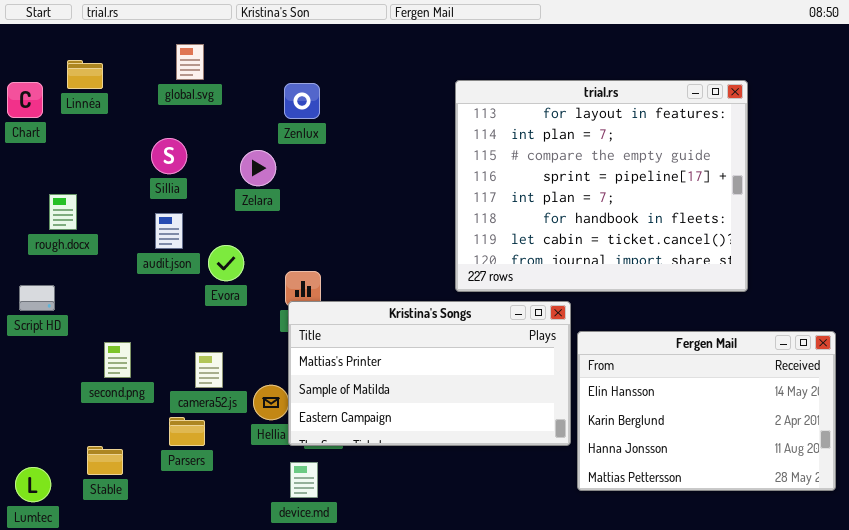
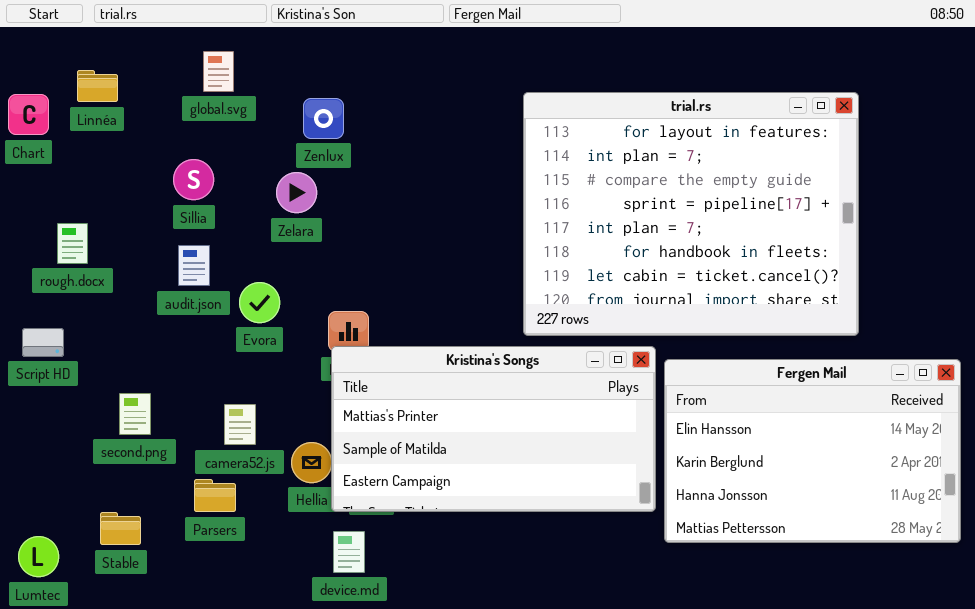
Zenlux: [284,83,320,119] -> [303,98,344,139], moved
Fergen Mail: [577,331,836,491] -> [664,359,961,543], moved

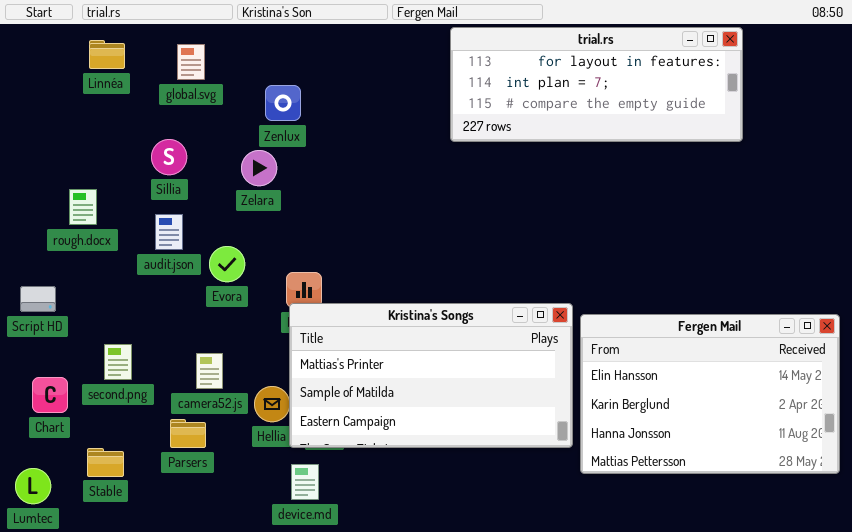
Linnéa: [77,70,118,102] -> [89,40,125,69], moved
trial.rs: [523,92,859,336] -> [450,27,743,142], moved, resized
Chart: [8,94,49,135] -> [32,377,68,413], moved
rough.docx: [57,223,88,264] -> [69,189,97,225], moved

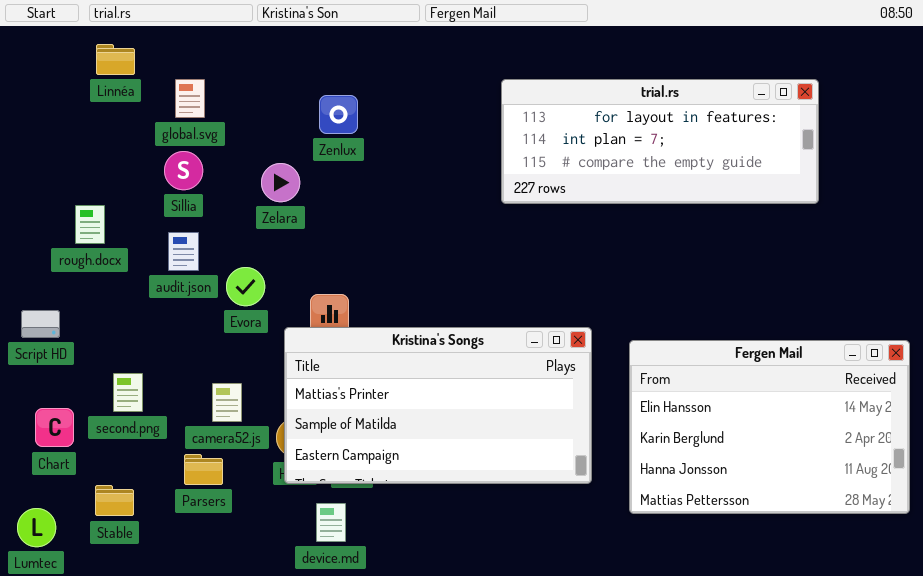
trial.rs: [450,27,743,142] -> [501,79,819,204], moved
global.svg: [177,44,205,80] -> [175,79,205,118], moved
Zenlux: [265,85,301,121] -> [319,95,358,134], moved
Kristina's Songs: [289,303,573,448] -> [284,327,592,484], moved

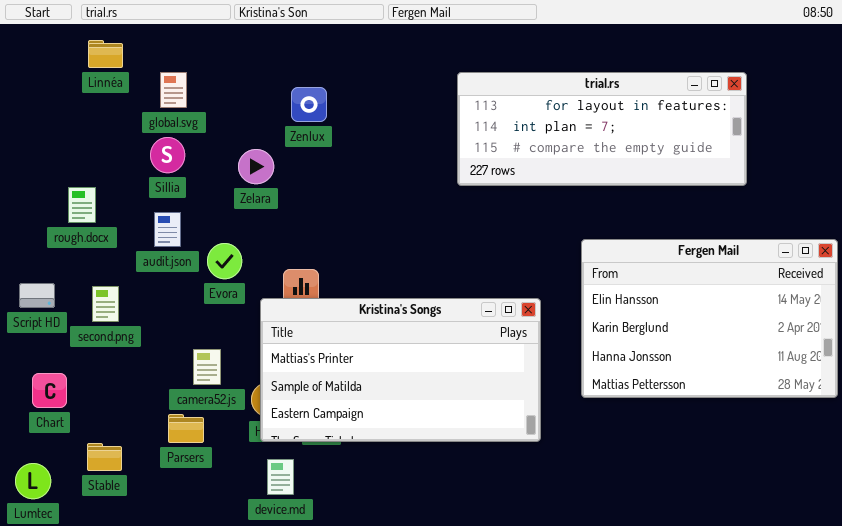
Fergen Mail: [629,340,910,514] -> [581,239,838,398], moved
second.png: [113,373,143,412] -> [92,286,119,322], moved
device.md: [316,503,346,542] -> [267,459,294,495], moved

